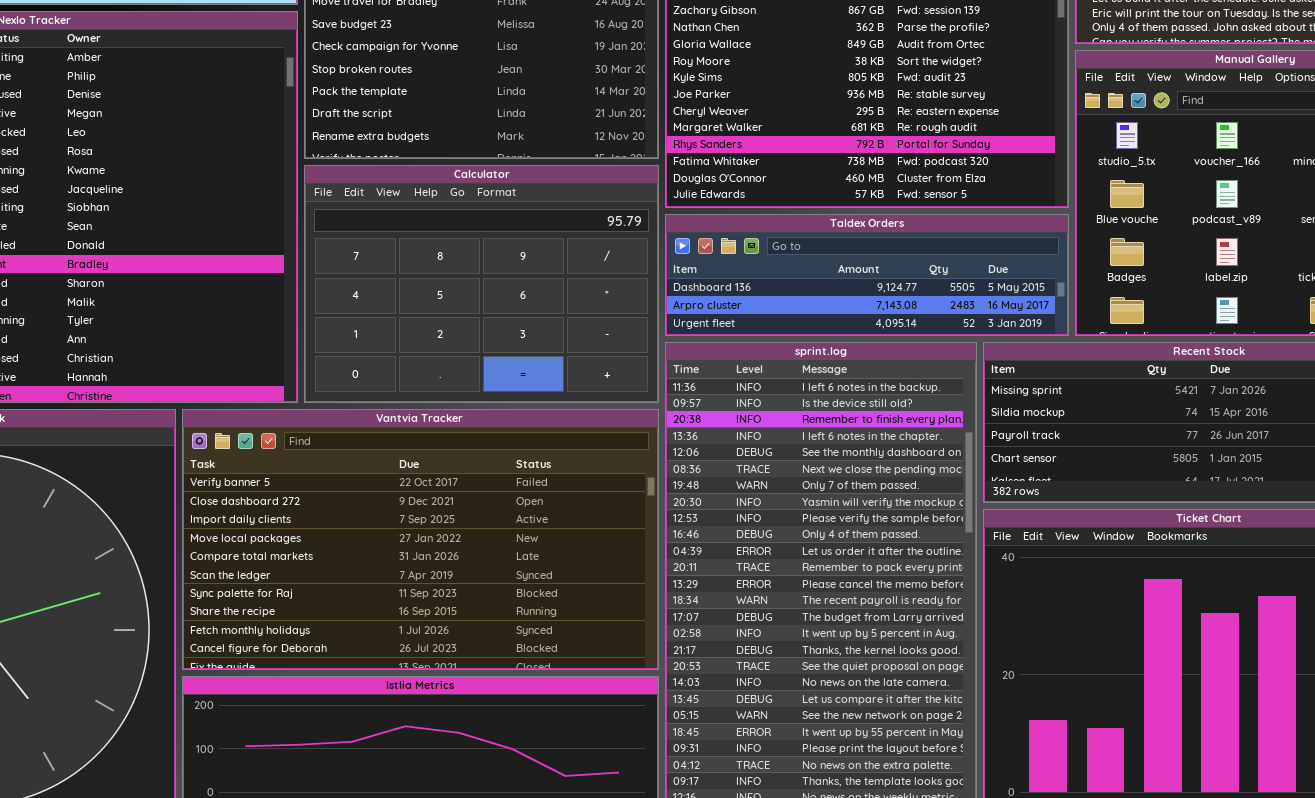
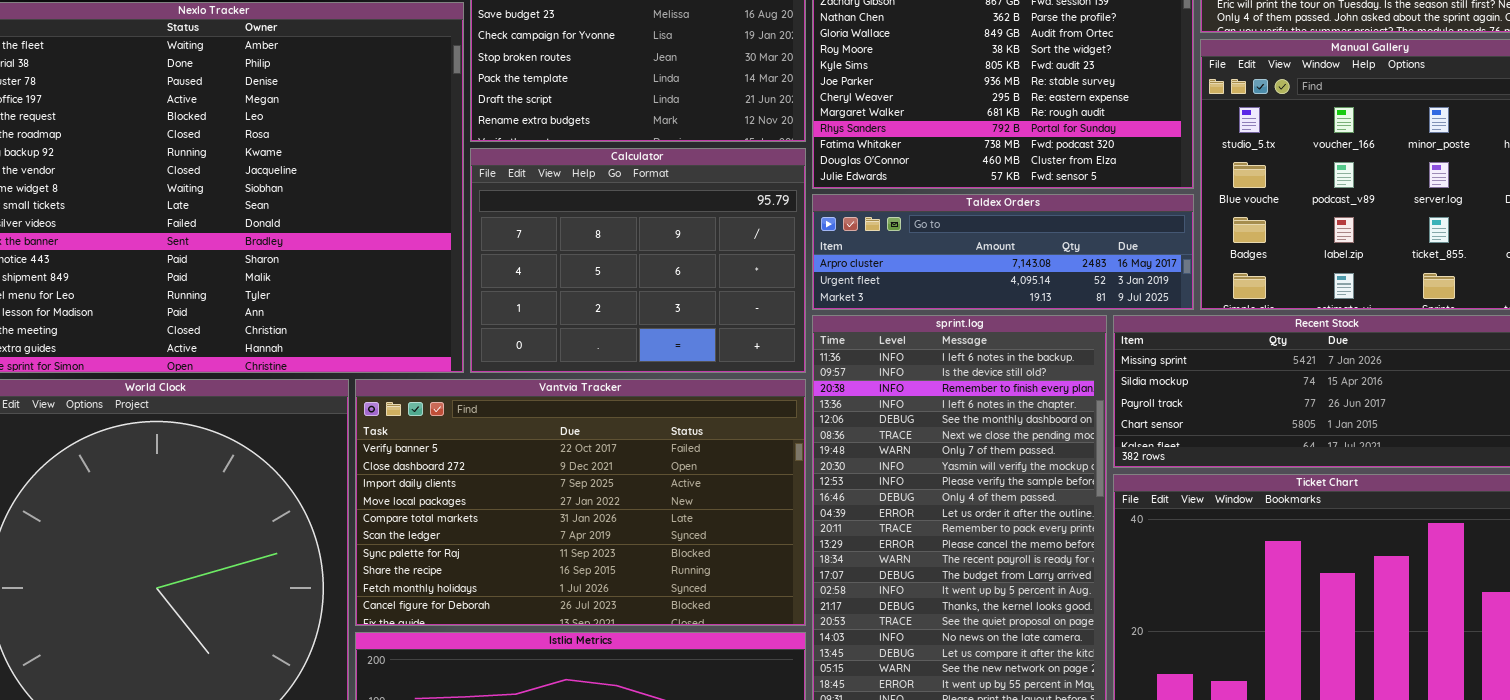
Taldex Orders: [665,214,1069,336] -> [812,194,1194,310], scrolled down 1 row

